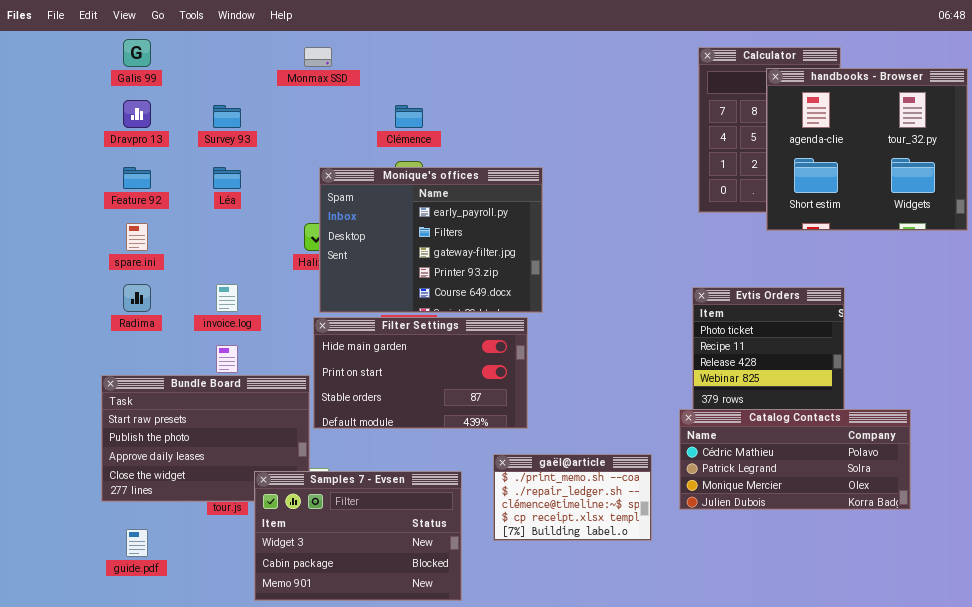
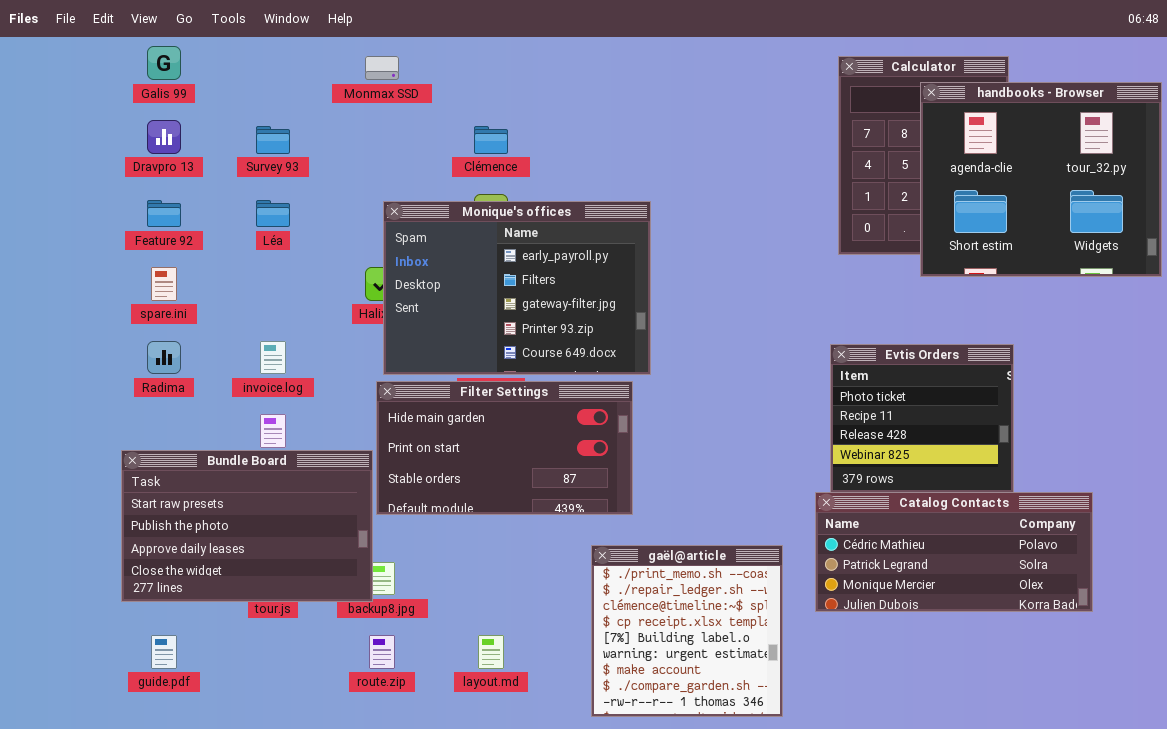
gaël@article: [493,454,652,541] -> [591,545,783,717], resized
Samples 7 - Evsen: [254,471,462,601] -> none, closed

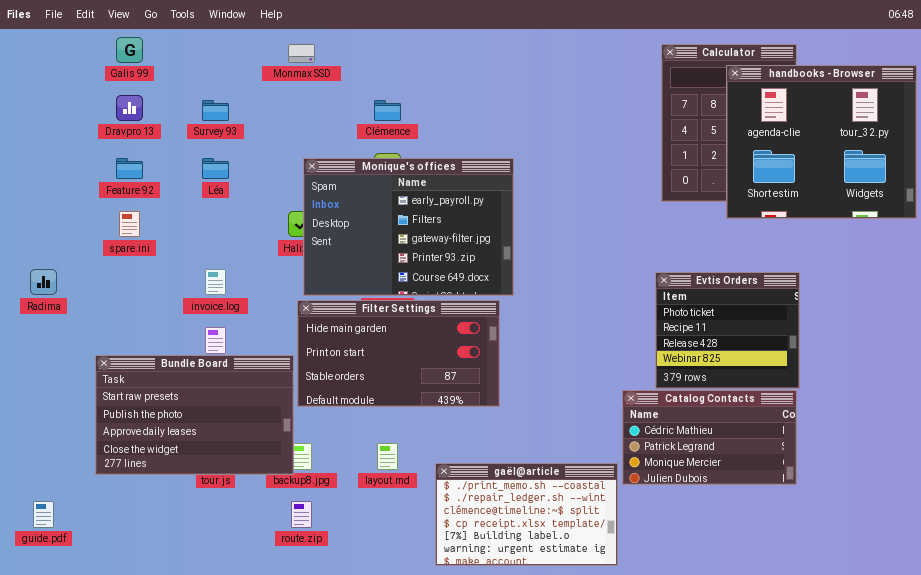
Radima: [147,341,181,374] -> [30,269,57,295], moved
Catalog Contacts: [815,492,1093,612] -> [622,390,797,485], moved, resized
gaël@article: [591,545,783,717] -> [435,463,618,566], resized
guide.pdf: [151,635,177,669] -> [33,501,54,528], moved
layout.md: [478,635,504,669] -> [377,443,398,470], moved

